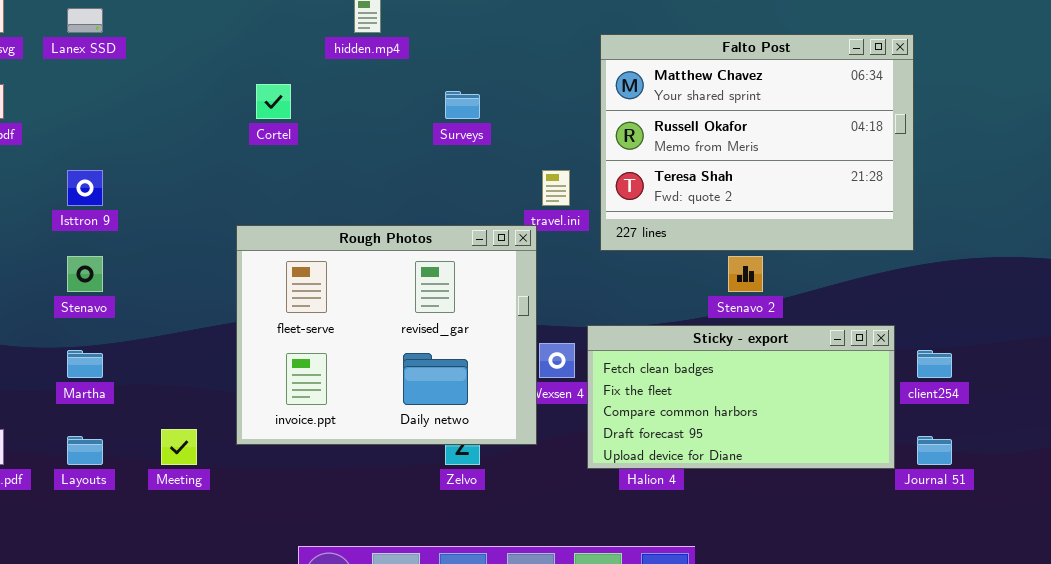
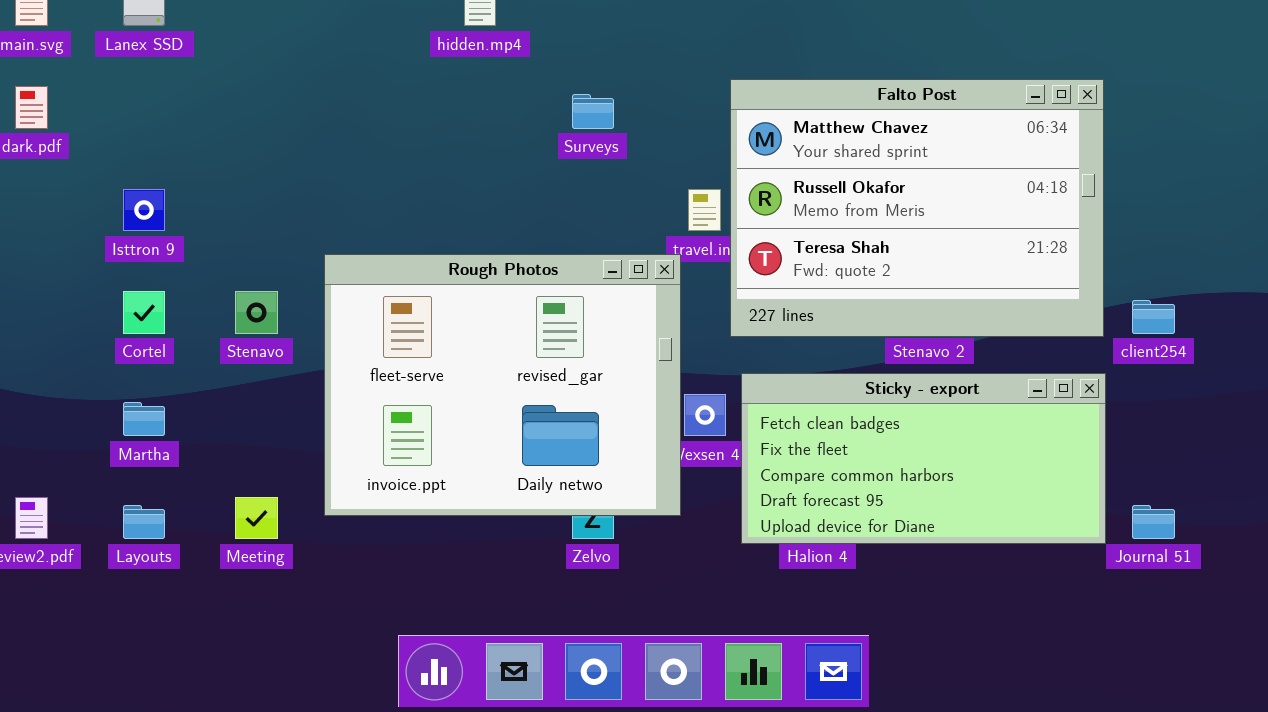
Falto Post: [600,34,914,251] -> [730,79,1104,337], moved
Cortel: [256,84,291,119] -> [123,291,165,334], moved
Stenavo: [67,256,103,292] -> [235,291,278,334], moved
client254: [917,350,952,378] -> [1132,300,1175,334], moved

